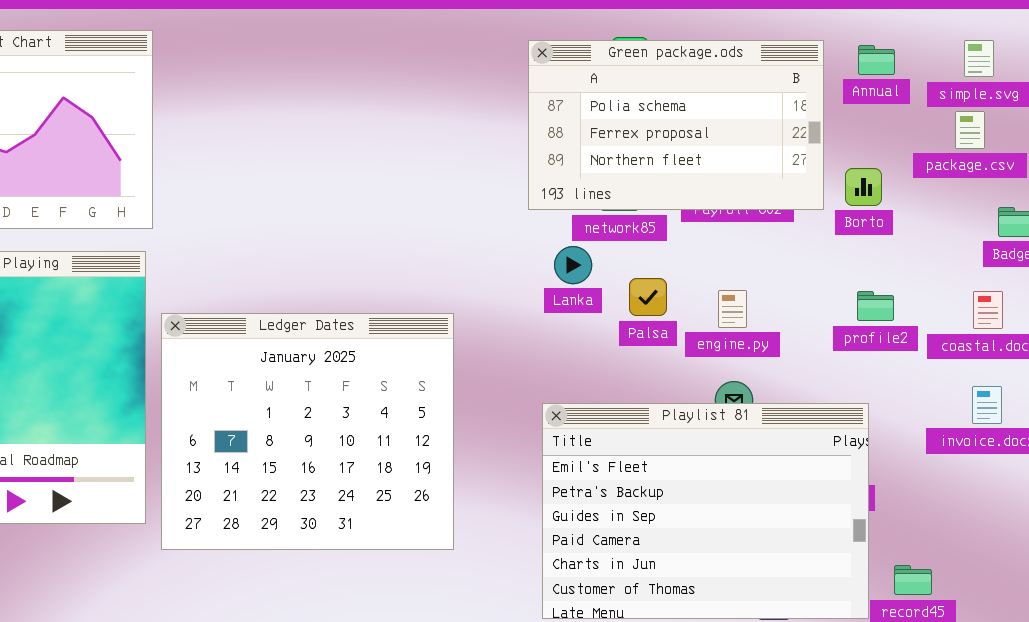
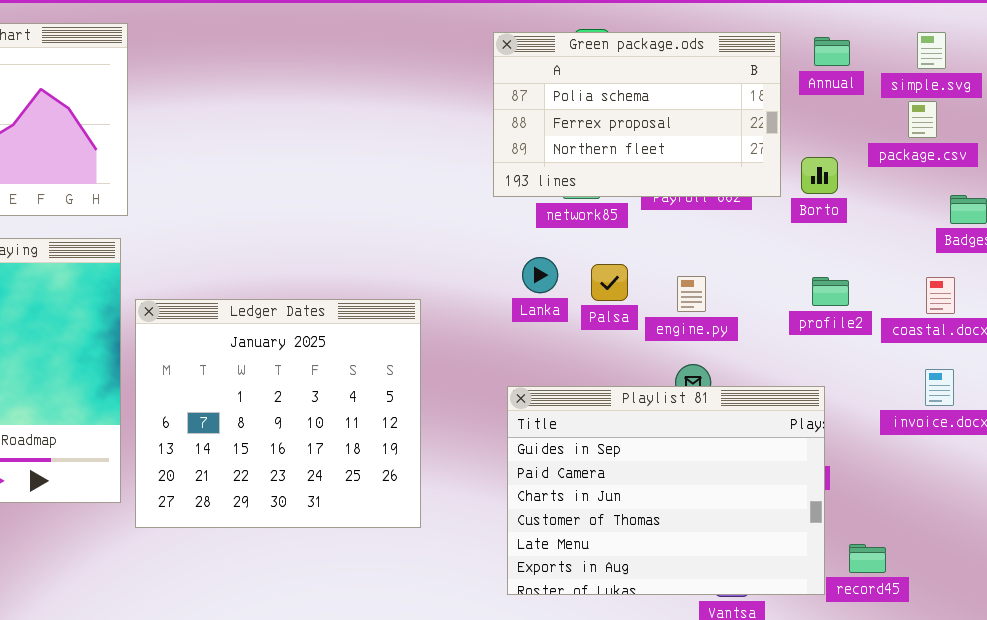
Lanka: [554,246,592,284] -> [522,257,558,293], moved
Playlist 81: [542,403,869,619] -> [507,386,825,595], scrolled down 2 rows

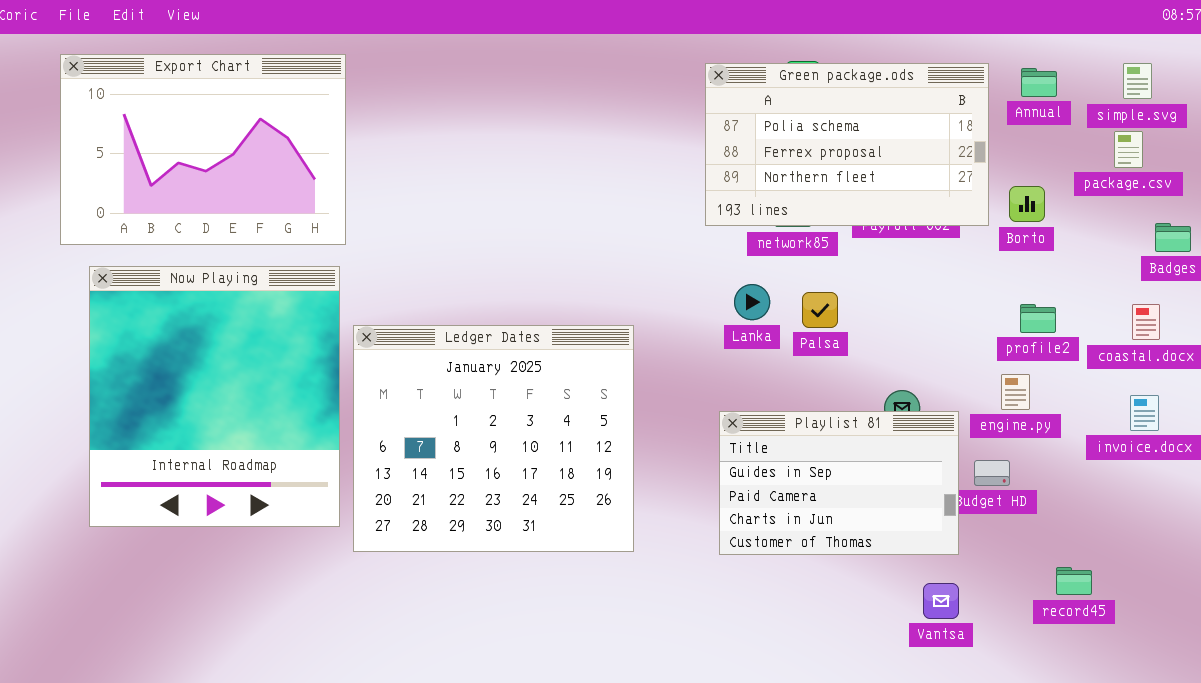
engine.py: [677,276,706,312] -> [1001,374,1030,410], moved
Playlist 81: [507,386,825,595] -> [719,411,959,555], resized

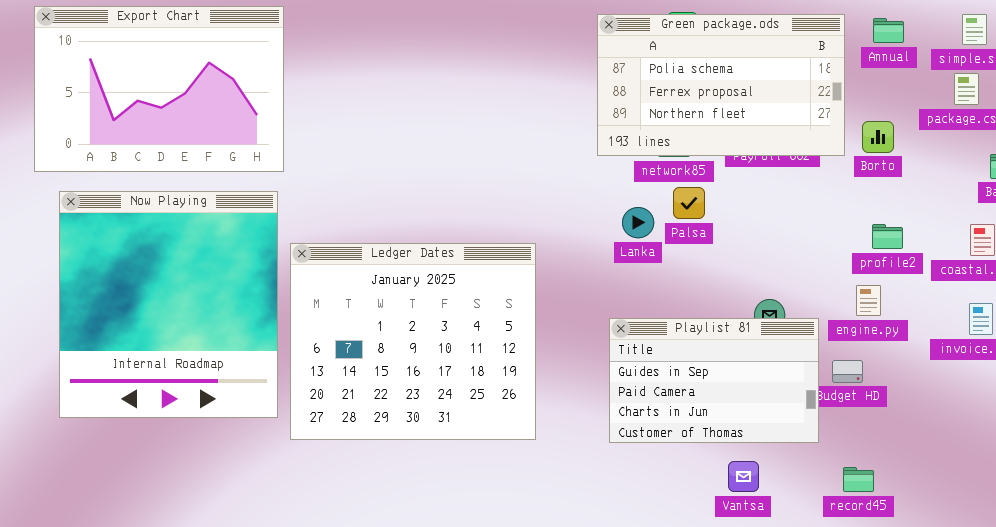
Palsa: [802,292,838,328] -> [673,187,705,219], moved
record45: [1056,567,1092,595] -> [843,467,874,492], moved
Vantsa: [923,583,959,619] -> [728,461,759,492], moved

